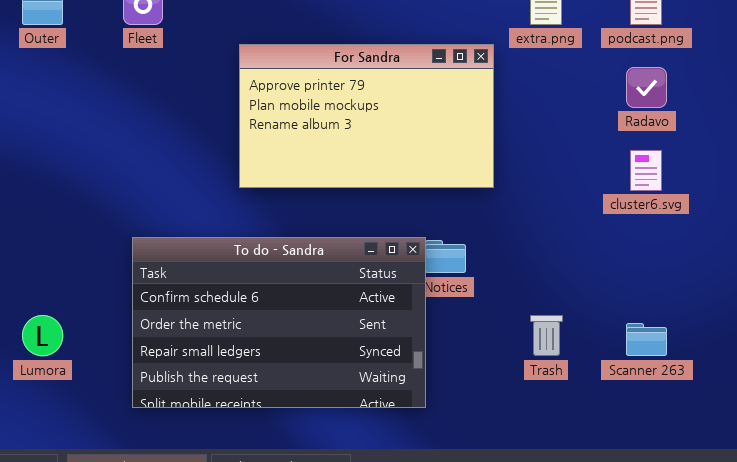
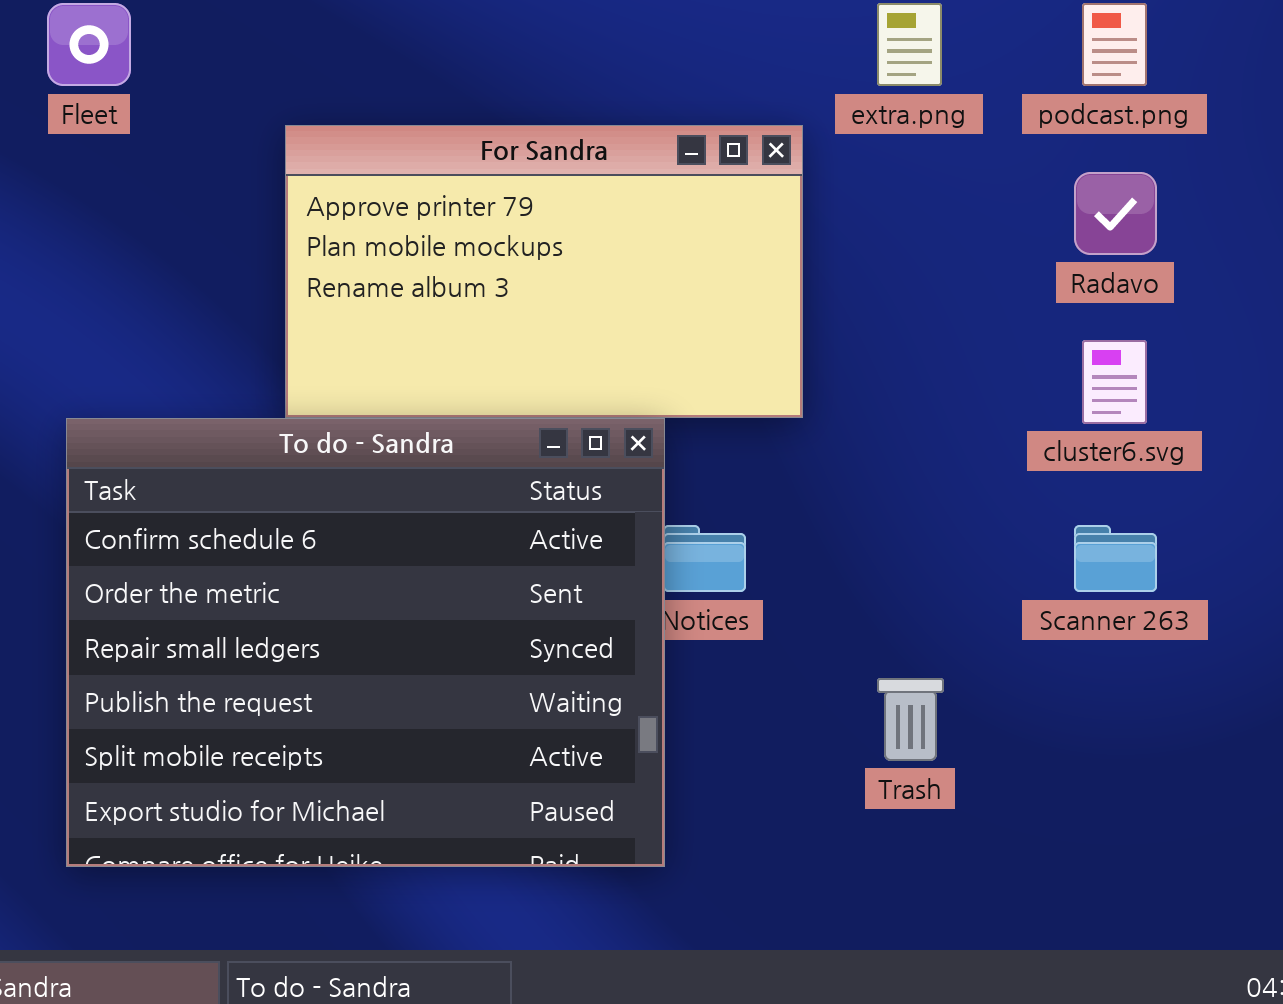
To do - Sandra: [132,237,426,408] -> [66,418,665,867], resized
Scanner 263: [626,323,667,356] -> [1074,525,1157,592], moved

